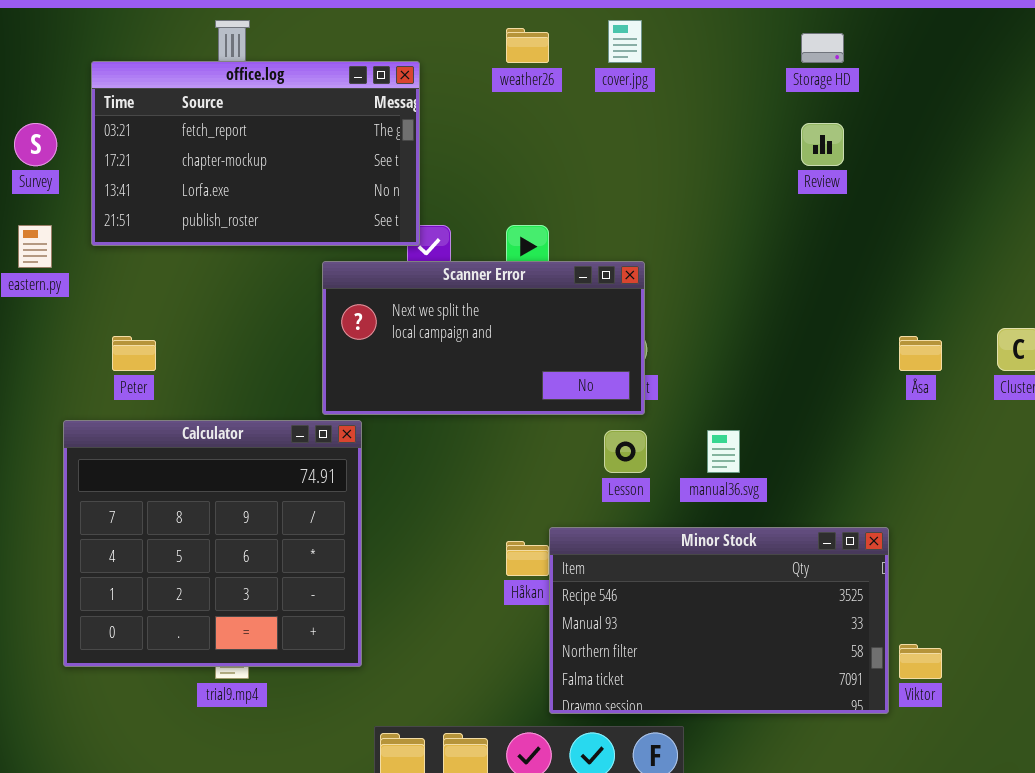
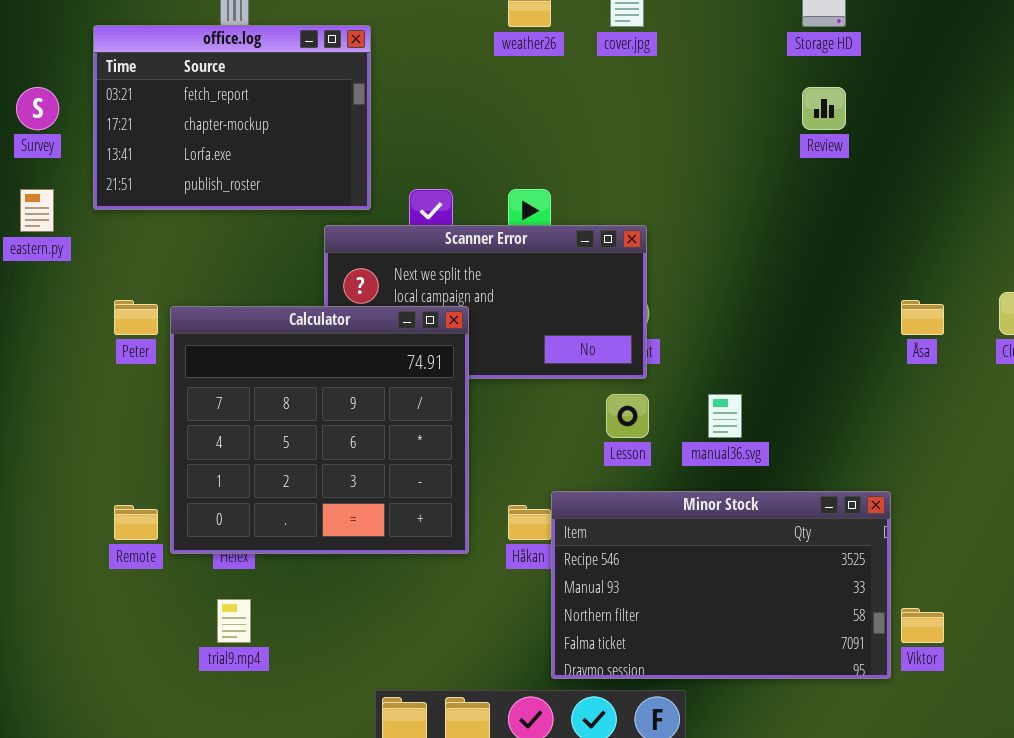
office.log: [91,61,420,246] -> [93,25,371,210], resized
Calculator: [63,420,362,667] -> [170,306,469,554], moved

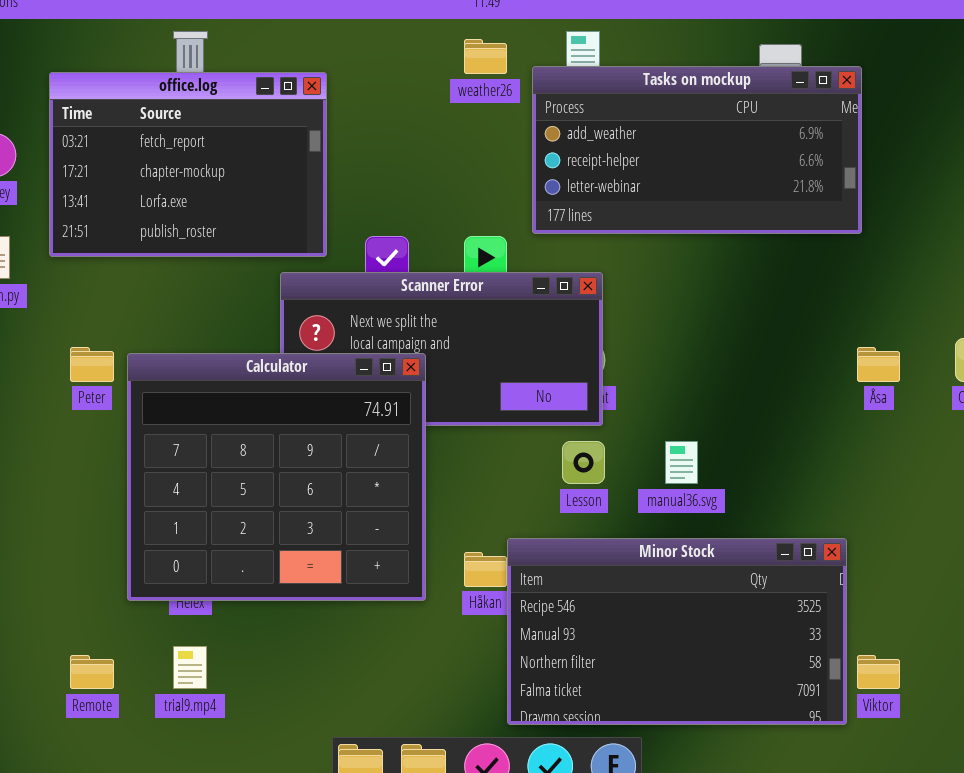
Tasks on mockup: none -> [532,66,862,234], opened
Remote: [114,505,158,540] -> [70,655,114,689], moved

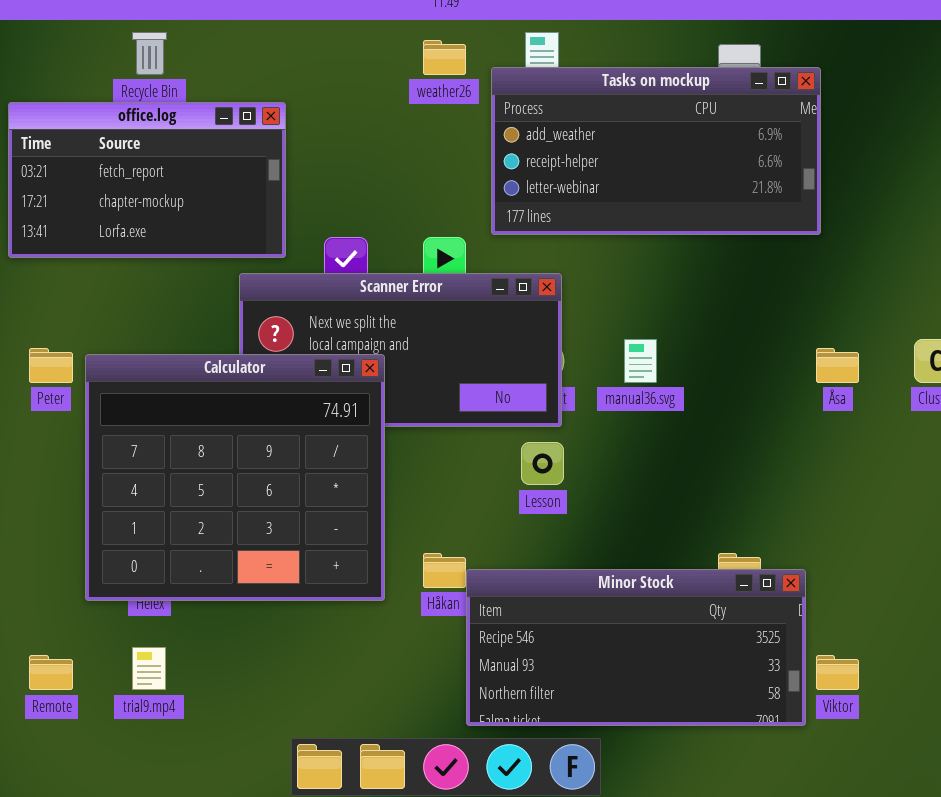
office.log: [49,72,327,257] -> [8,102,286,258], resized
manual36.svg: [665,441,698,484] -> [624,339,657,383], moved
Minor Stock: [507,538,847,725] -> [466,569,806,726], resized

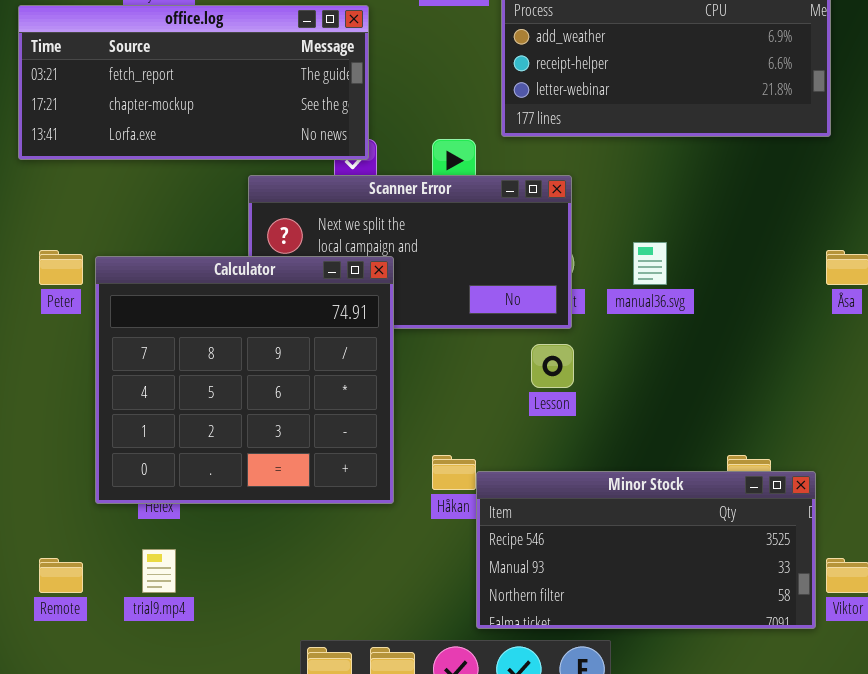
office.log: [8,102,286,258] -> [18,5,369,160], resized

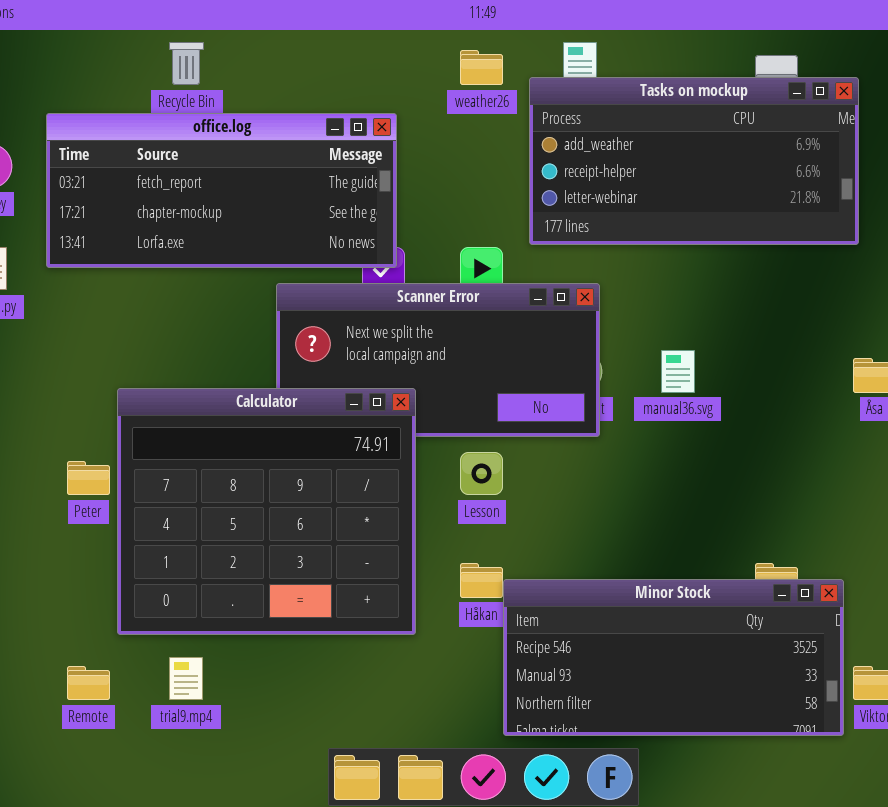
Peter: [39,250,83,285] -> [67,461,110,495], moved
Calculator: [95,256,394,504] -> [117,388,416,635], moved
Lesson: [531,344,574,388] -> [460,452,503,495], moved

